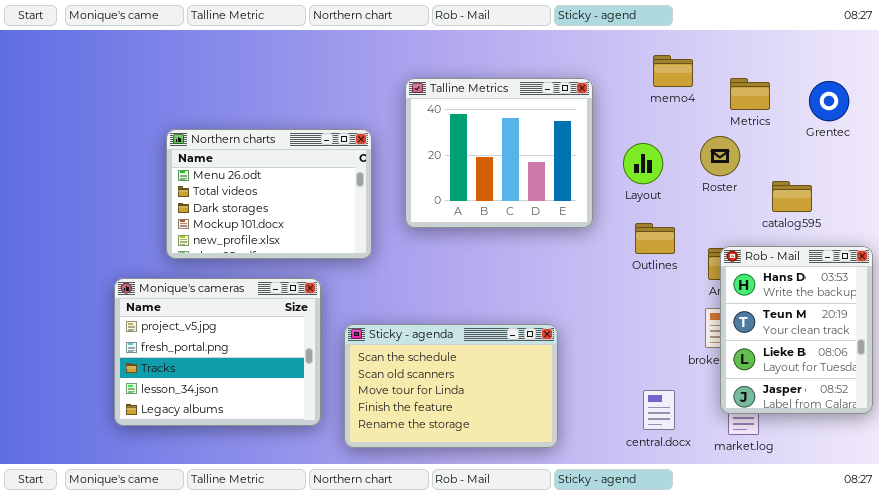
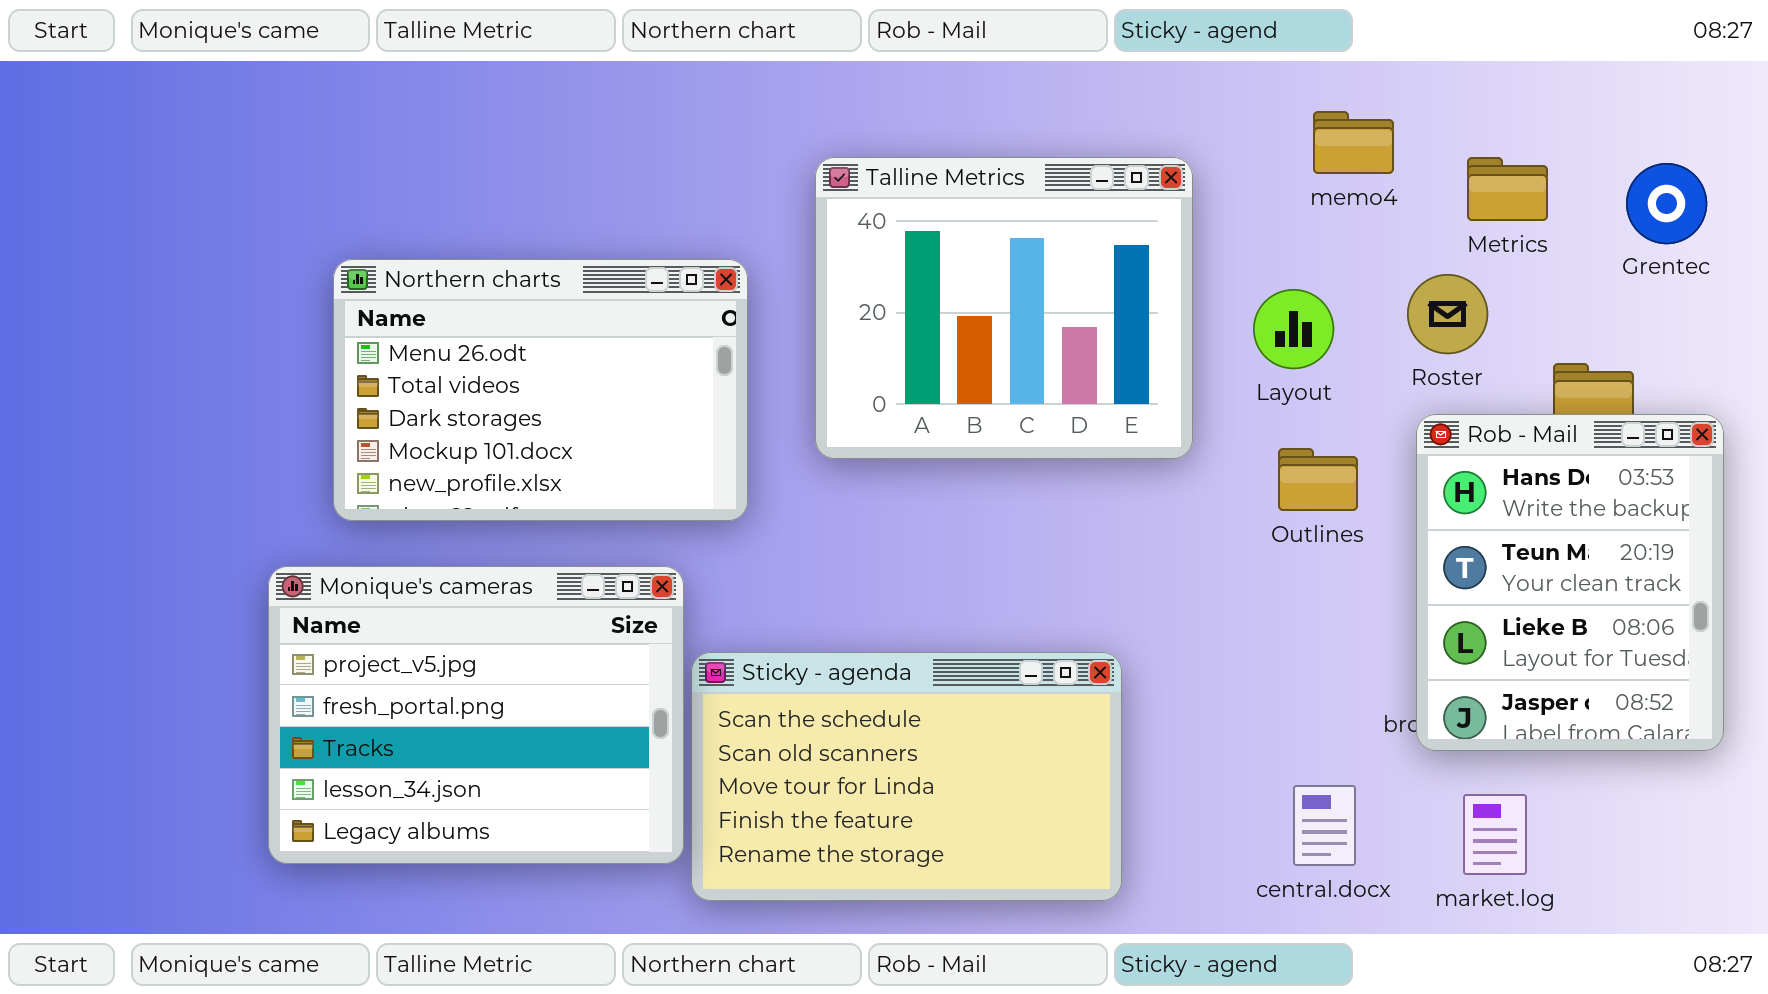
Rob - Mail: [720,246,873,414] -> [1416,414,1724,751], moved
Monique's cameras: [114,278,321,426] -> [268,566,684,864], moved

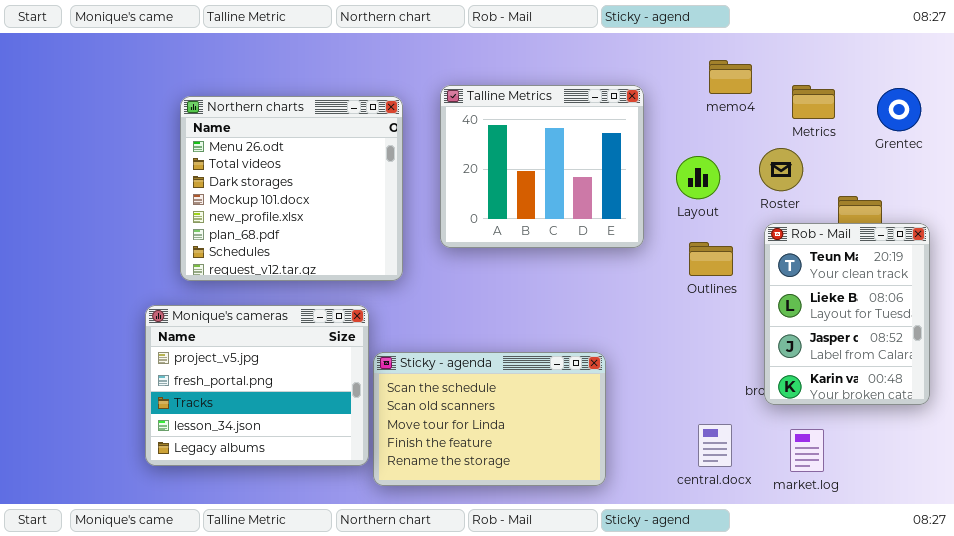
Northern charts: [333,259,748,521] -> [180,96,403,281], resized
Rob - Mail: [1416,414,1724,751] -> [764,223,930,405], scrolled down 1 row

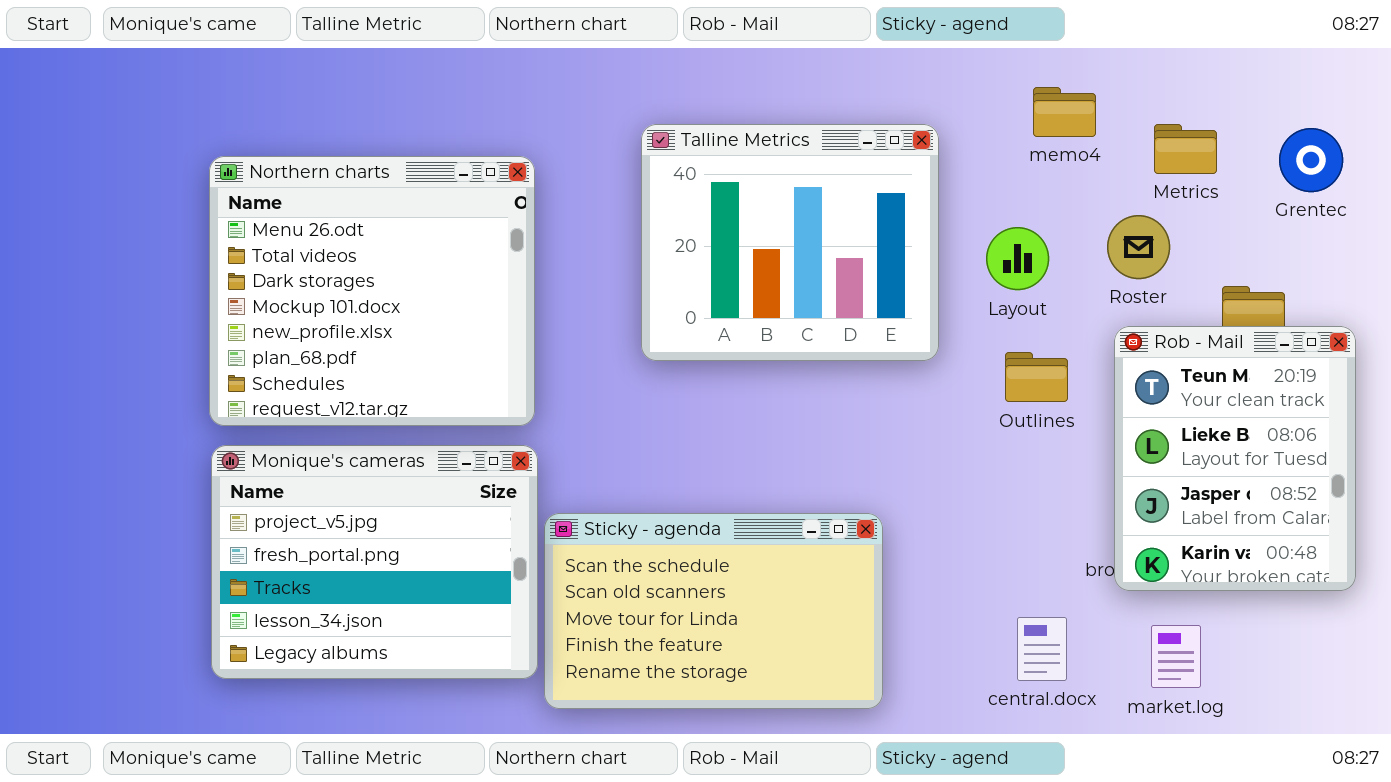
Northern charts: [180,96,403,281] -> [209,156,535,426], moved

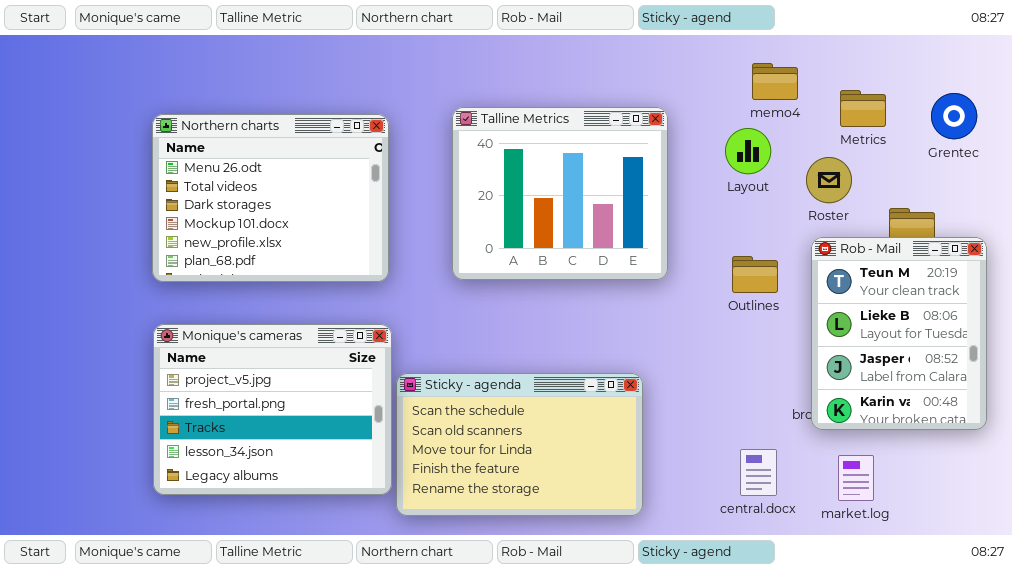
Talline Metrics: [641,124,939,361] -> [452,107,668,280], moved
Northern charts: [209,156,535,426] -> [152,114,389,282], resized
Layout: [986,227,1049,290] -> [725,128,771,174], moved

